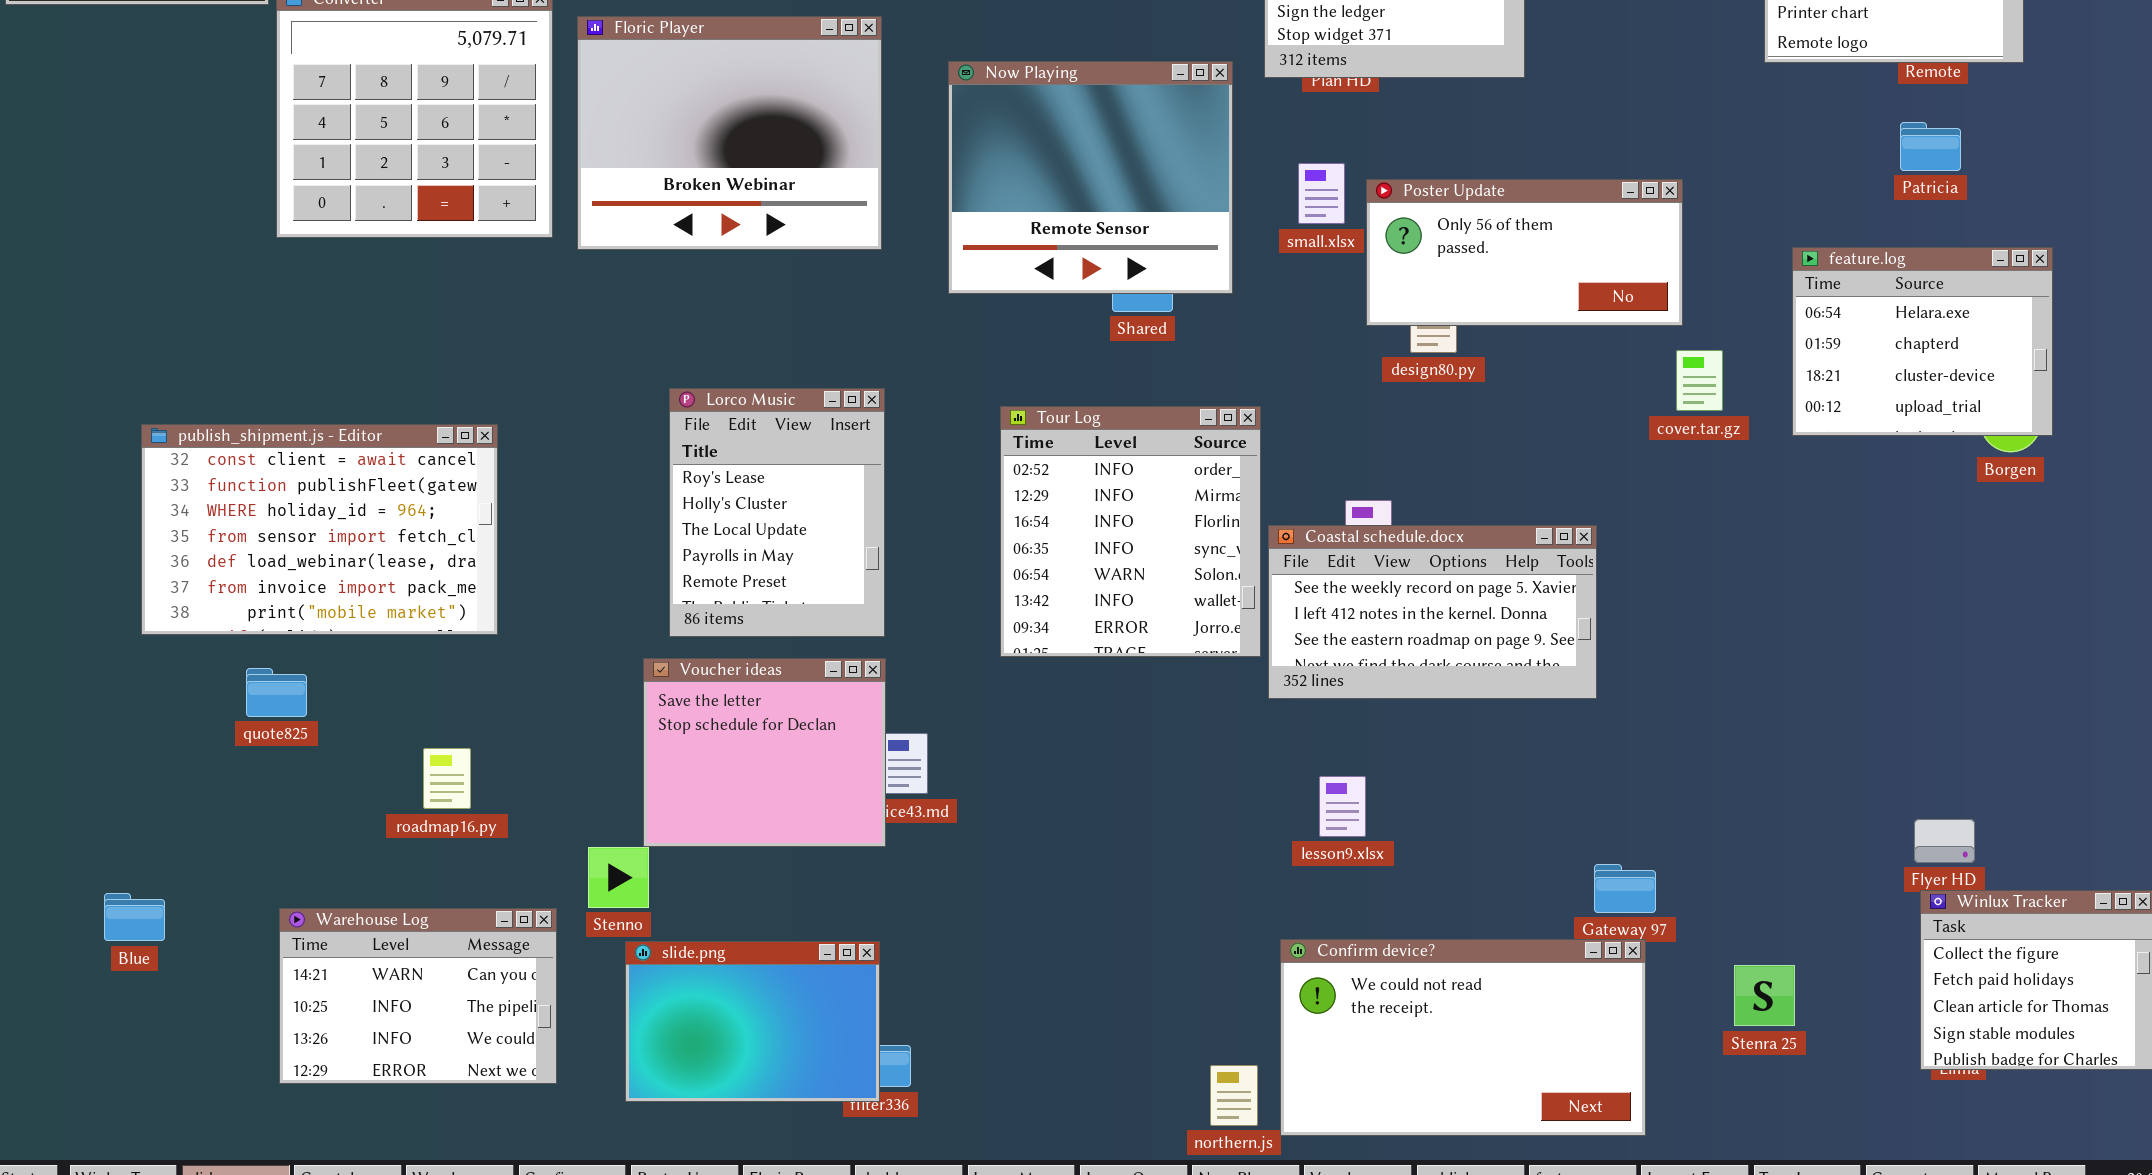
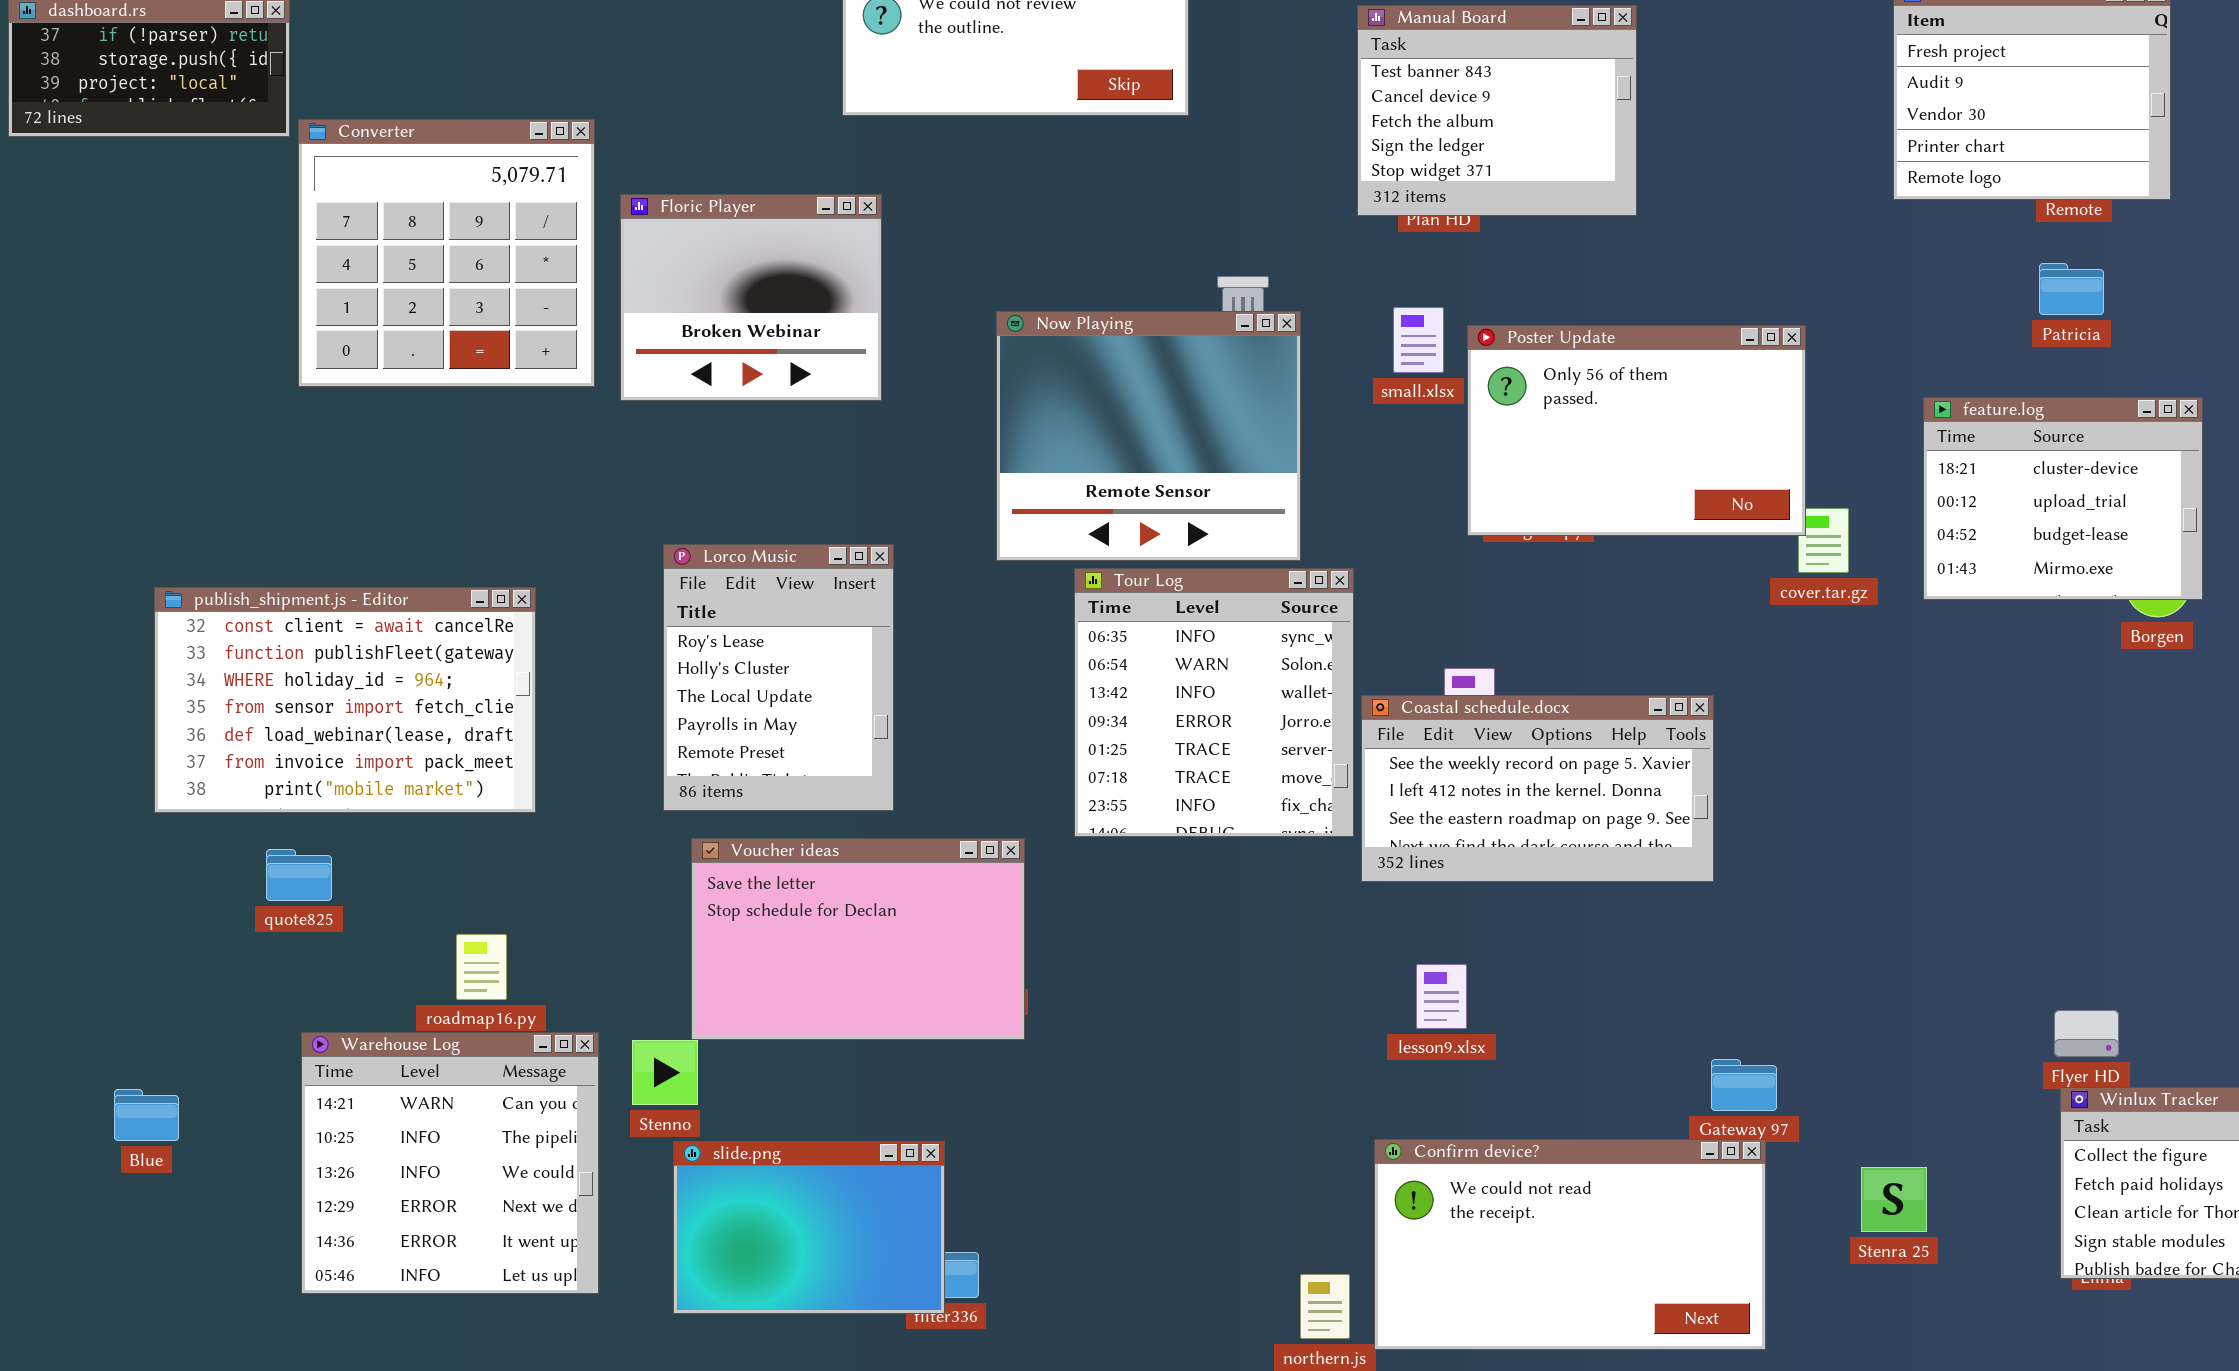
Floric Player: [577,16,882,250] -> [620,194,882,401], resized
Now Playing: [948,61,1233,294] -> [996,311,1301,561], moved
Poster Update: [1366,179,1683,326] -> [1467,325,1806,536], resized
feature.log: [1792,247,2053,436] -> [1923,397,2203,600], scrolled down 2 rows
Lorco Music: [669,388,885,637] -> [663,544,894,811], moved
Tour Log: [1000,406,1261,657] -> [1074,568,1354,837], scrolled down 3 rows
Voucher ideas: [643,658,886,847] -> [691,838,1025,1040], resized
Warehouse Log: [279,908,557,1084] -> [301,1032,599,1294], resized

